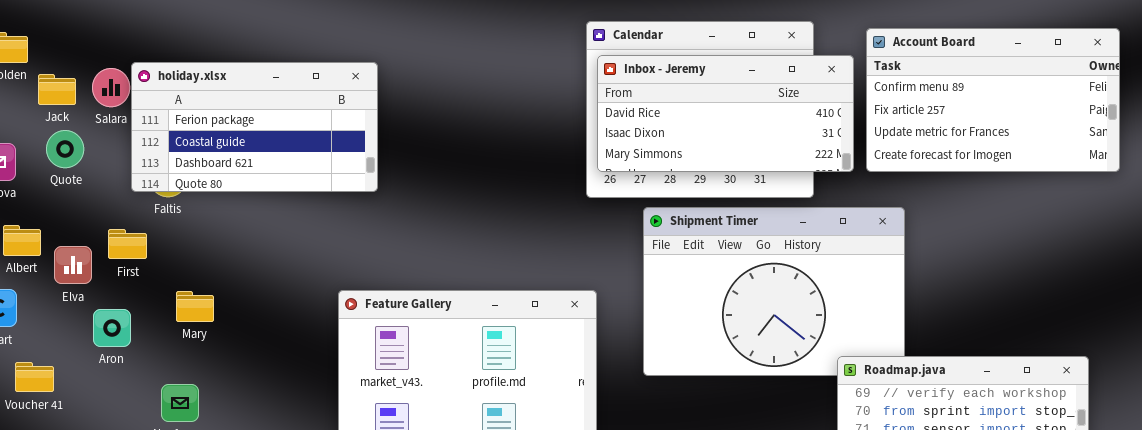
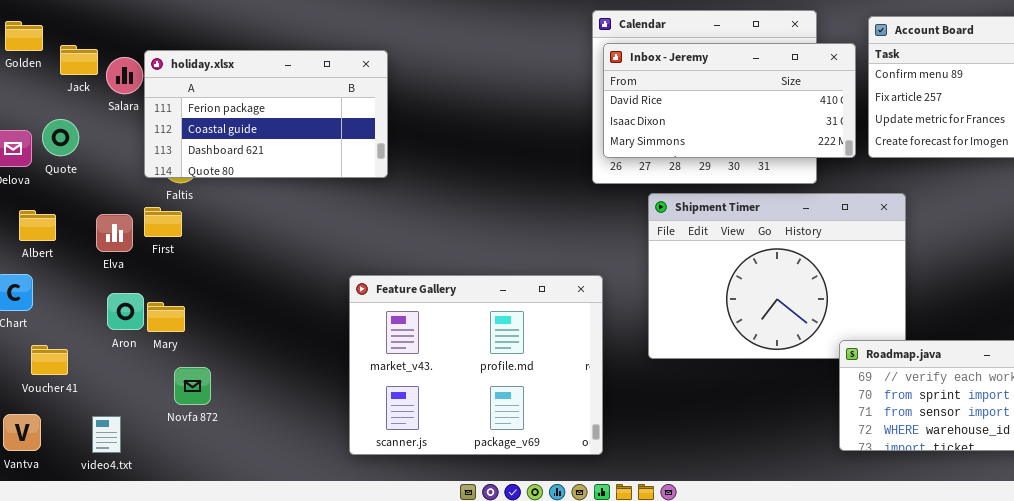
Jack: [38,74,76,105] -> [60,45,98,75], moved
Quote: [46,130,84,168] -> [42,119,79,156], moved
First: [108,229,147,259] -> [144,207,182,237], moved
Elva: [54,246,92,284] -> [96,214,133,252], moved
Mary: [176,291,214,322] -> [147,302,185,332], moved

